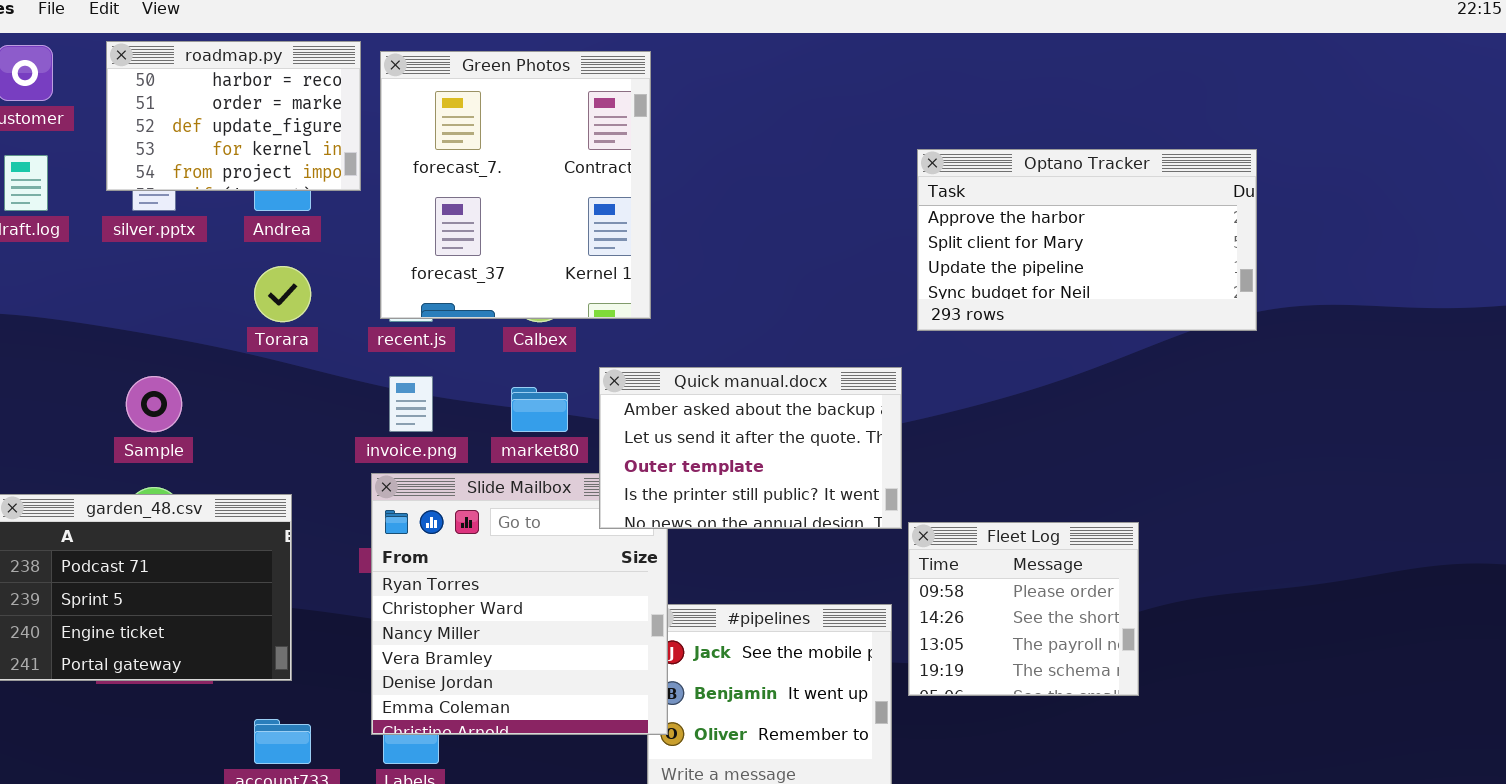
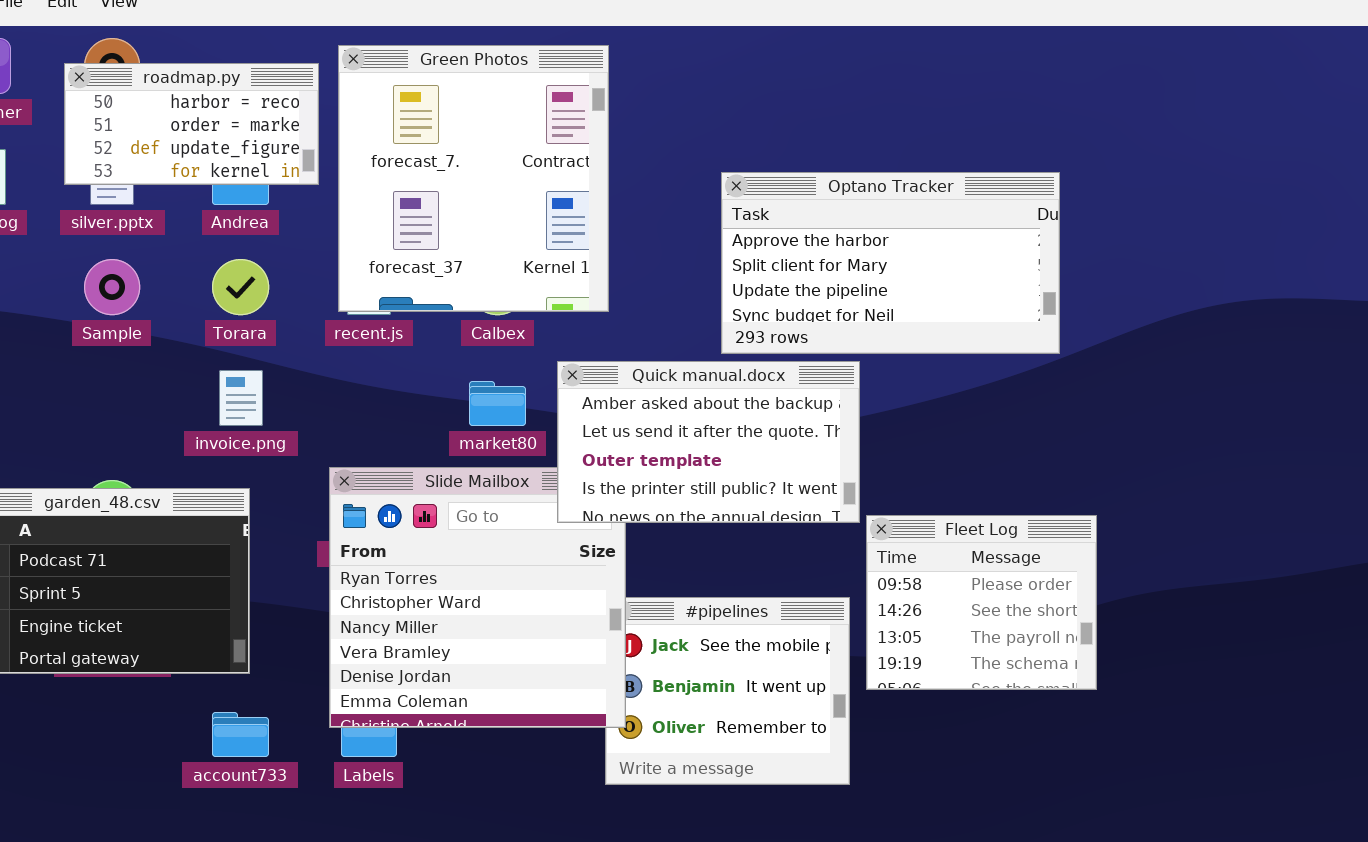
roadmap.py: [106,41,361,191] -> [64,63,319,185], resized
Optano Tracker: [917,149,1257,331] -> [721,172,1060,354], moved
Sample: [126,376,182,432] -> [84,259,140,315], moved
invoice.png: [389,376,433,432] -> [219,370,263,426], moved

